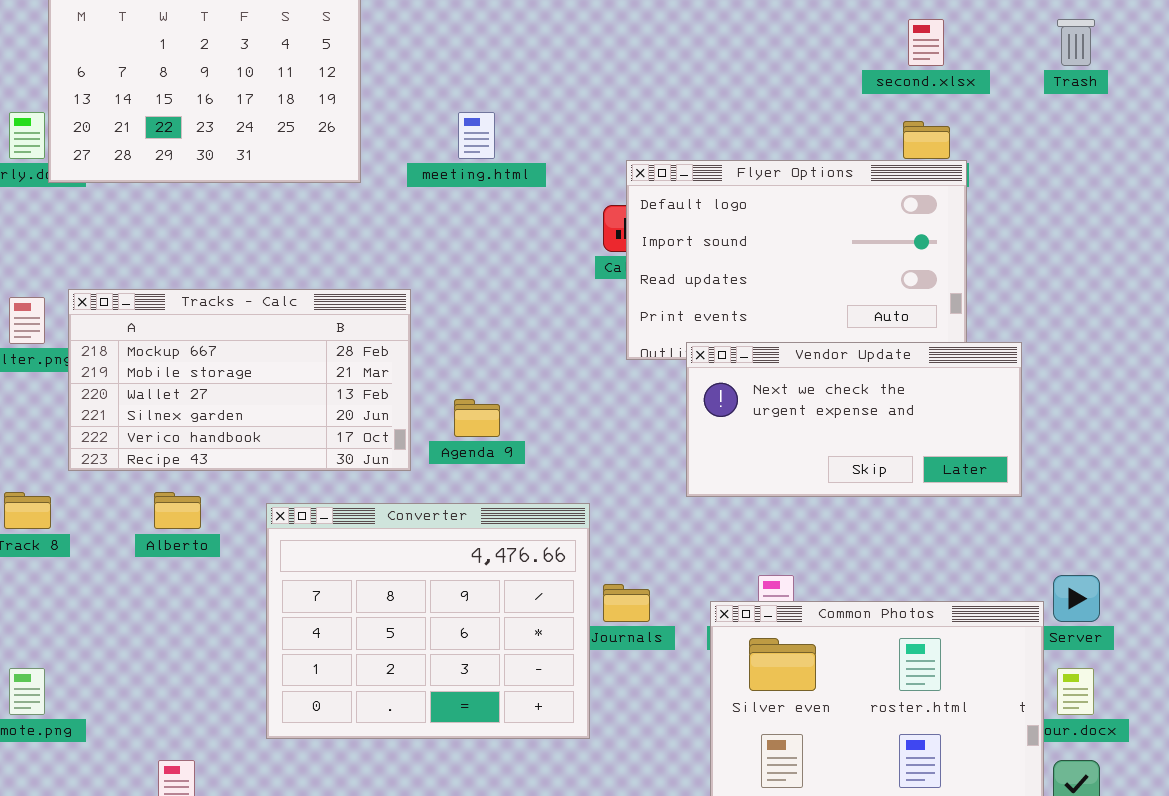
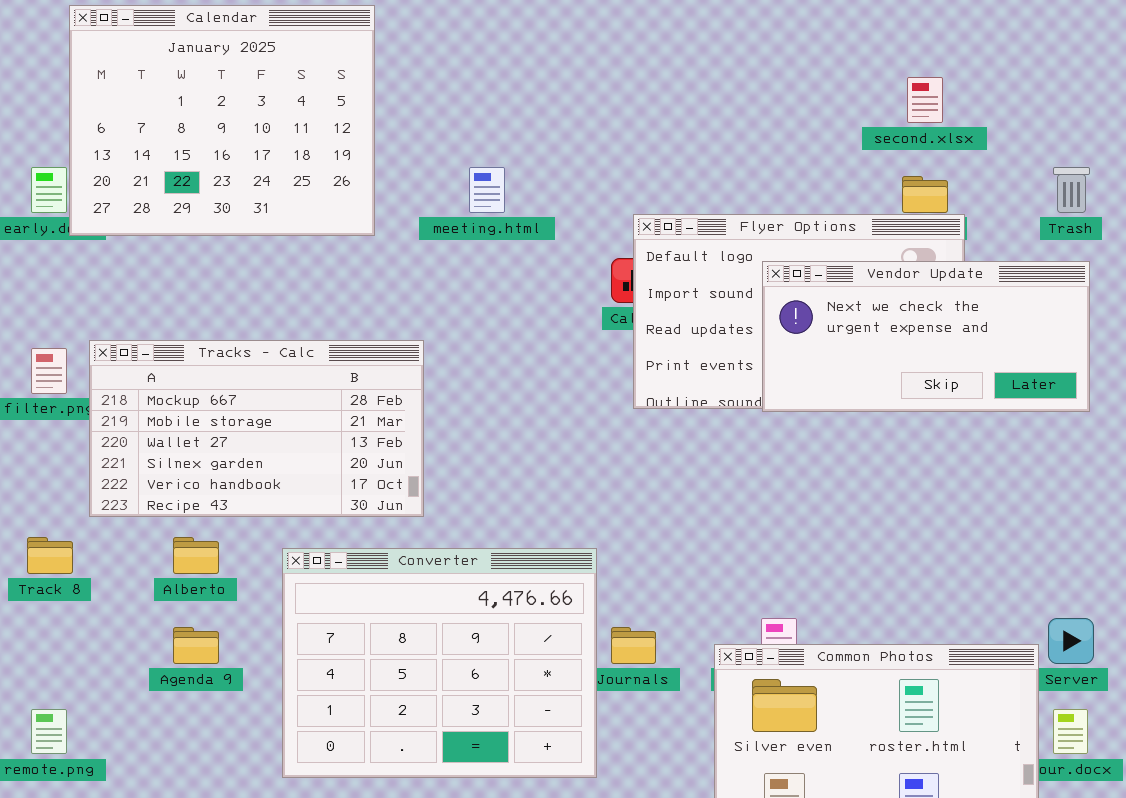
Trash: [1057,19,1095,66] -> [1053,167,1090,213], moved
Vendor Update: [686,342,1022,497] -> [762,261,1090,412], moved
Agenda 9: [454,399,500,437] -> [173,627,219,664], moved

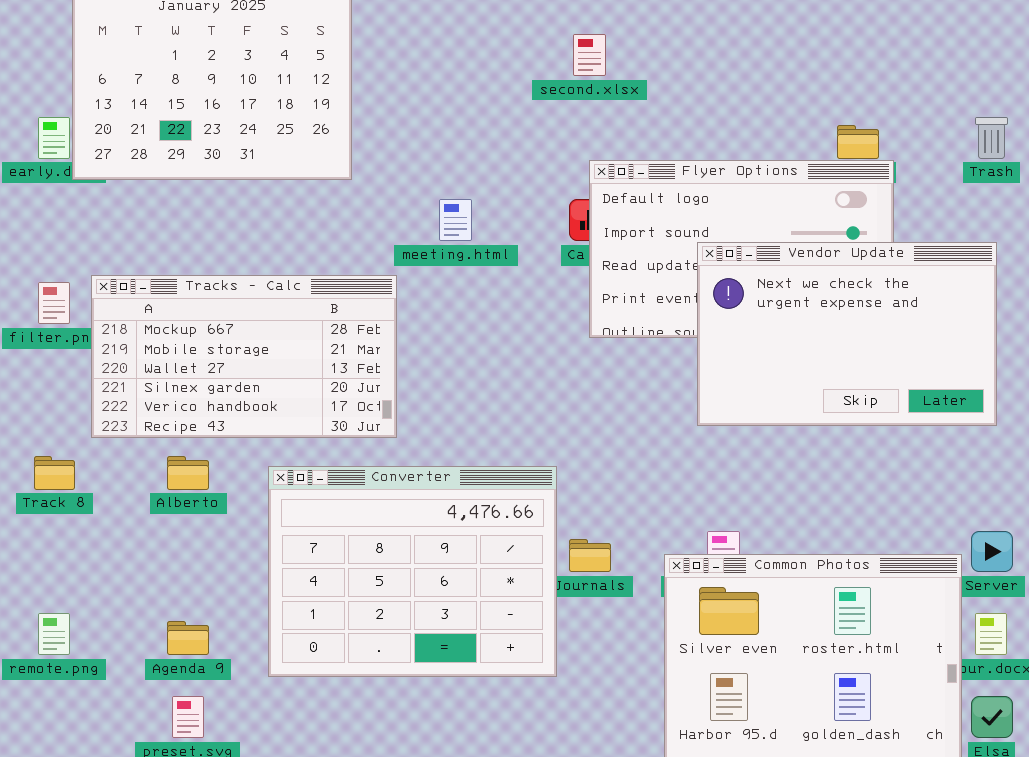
second.xlsx: [907,77,943,123] -> [573,34,606,76], moved
meeting.html: [469,167,505,213] -> [439,199,472,241], moved
Vendor Update: [762,261,1090,412] -> [697,242,997,426], moved, resized
Agenda 9: [173,627,219,664] -> [167,621,209,655], moved

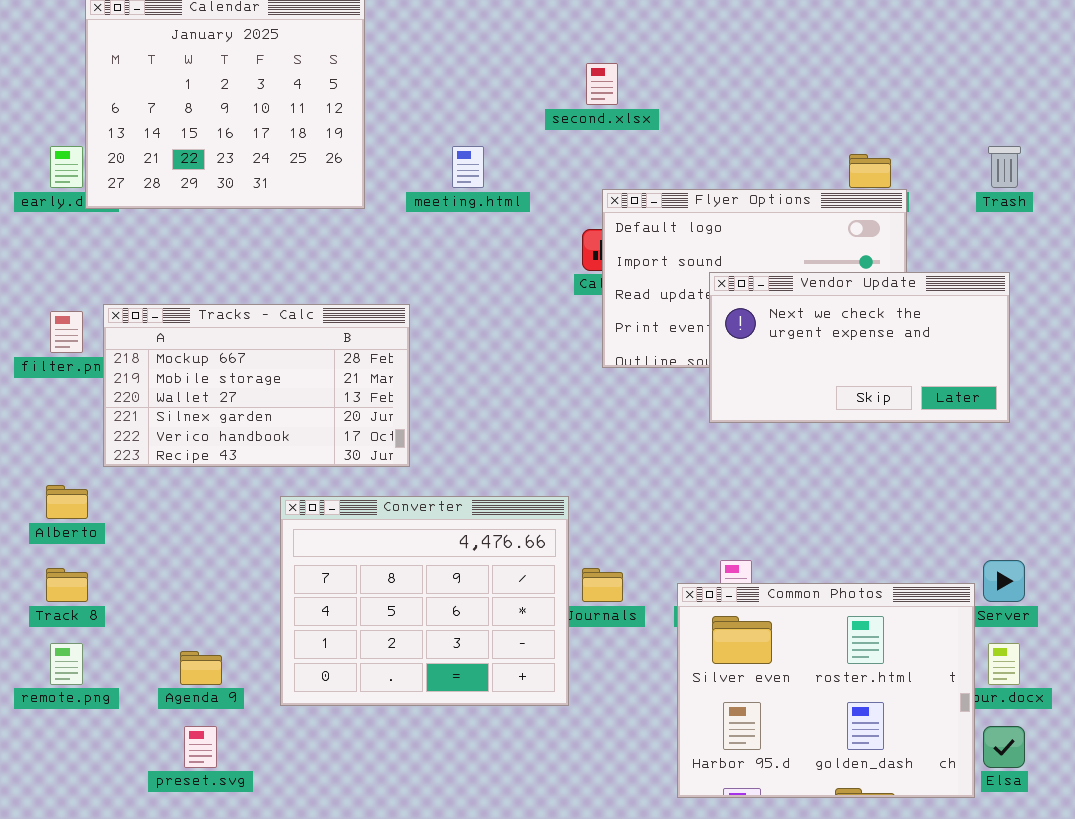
meeting.html: [439,199,472,241] -> [452,146,484,188], moved
Vendor Update: [697,242,997,426] -> [709,272,1010,423], resized
Track 8: [34,456,75,490] -> [46,568,88,602], moved
Alberto: [167,456,209,490] -> [46,485,88,519], moved

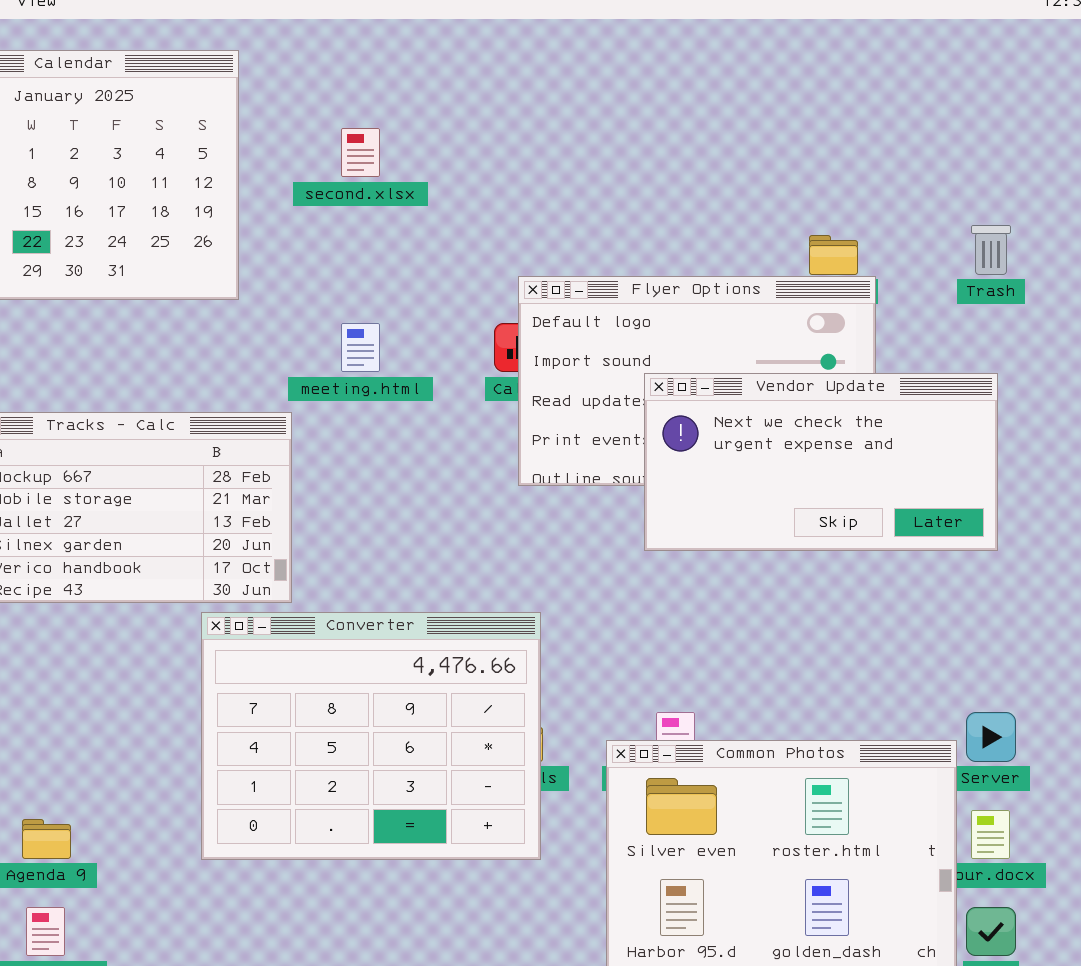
second.xlsx: [586,63,618,105] -> [341,128,380,177], moved
meeting.html: [452,146,484,188] -> [341,323,380,372], moved
Converter: [280,496,569,706] -> [201,612,541,860], moved

